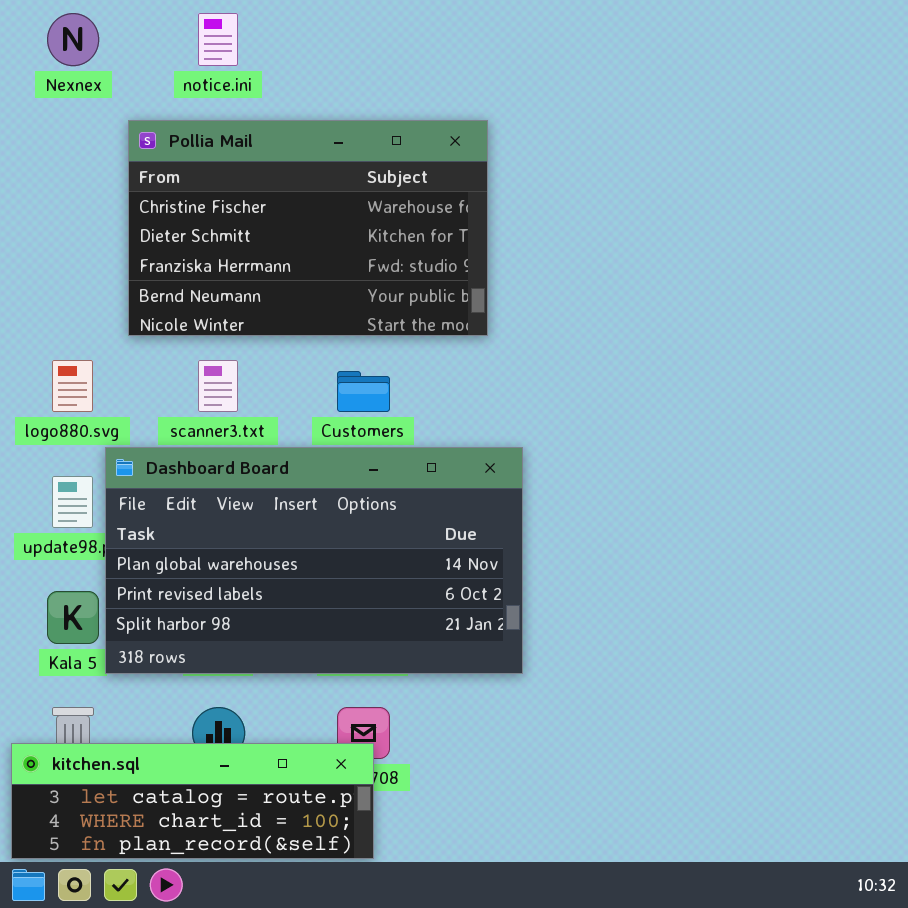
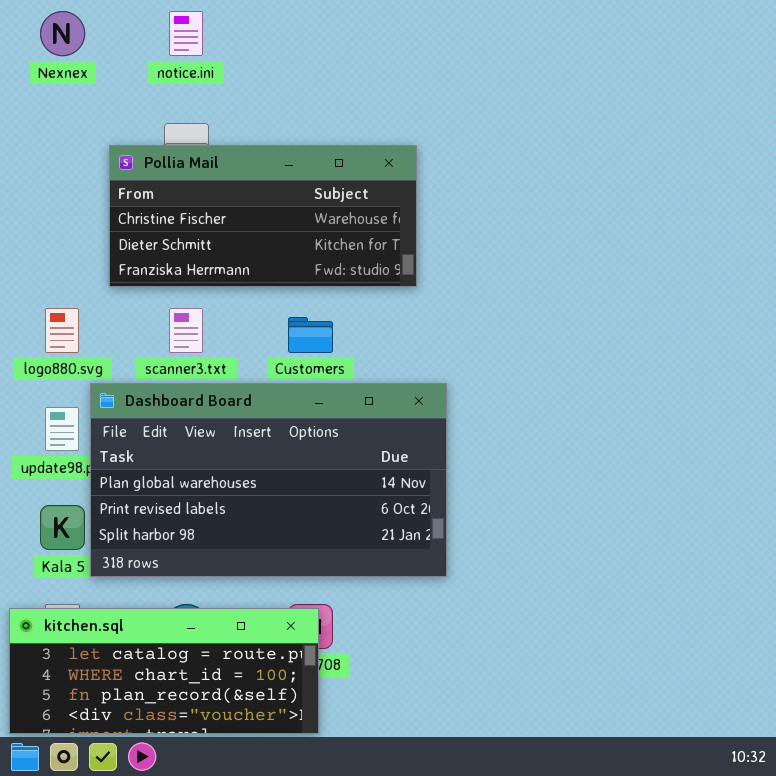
Pollia Mail: [128,120,488,336] -> [109,145,417,287], resized
kitchen.sql: [11,743,374,859] -> [9,608,319,734], resized

